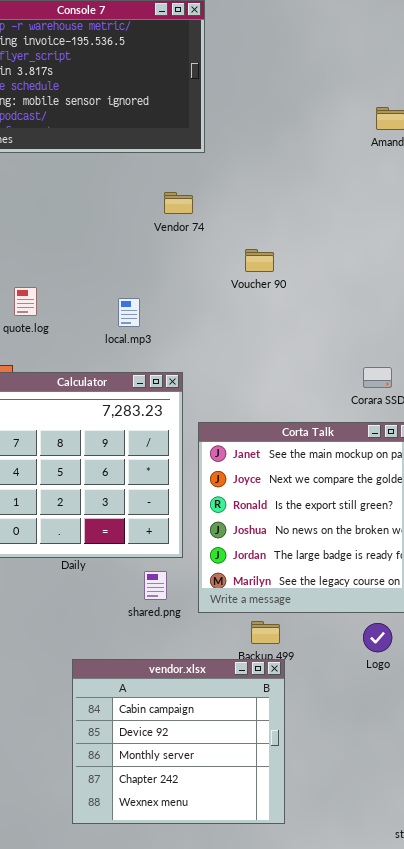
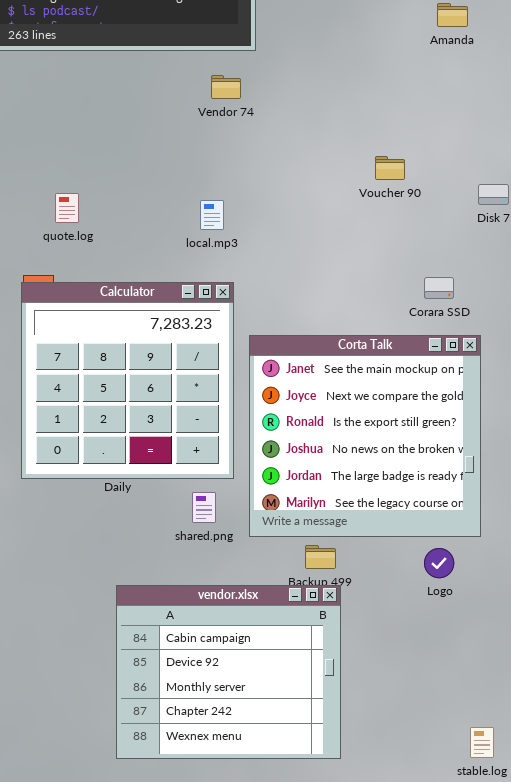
Vendor 74: [164,192,193,214] -> [211,75,241,99], moved
Voucher 90: [245,249,274,272] -> [375,156,405,180], moved
local.mp3: [118,298,140,327] -> [200,200,224,230], moved

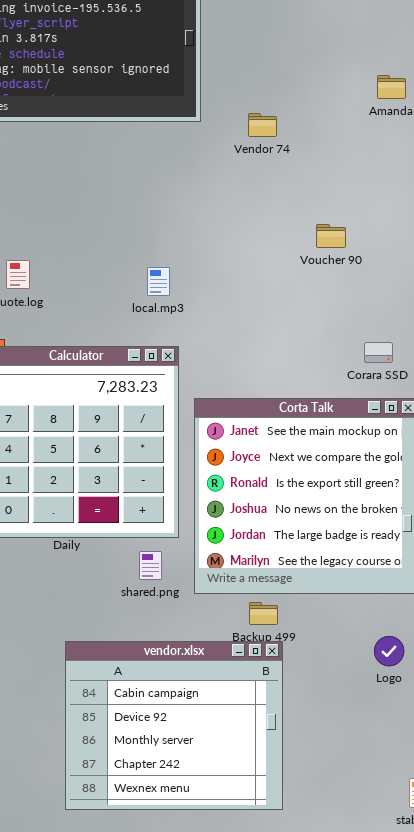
Vendor 74: [211,75,241,99] -> [248,113,277,137], moved
Logo: [424,548,454,578] -> [374,636,404,666], moved

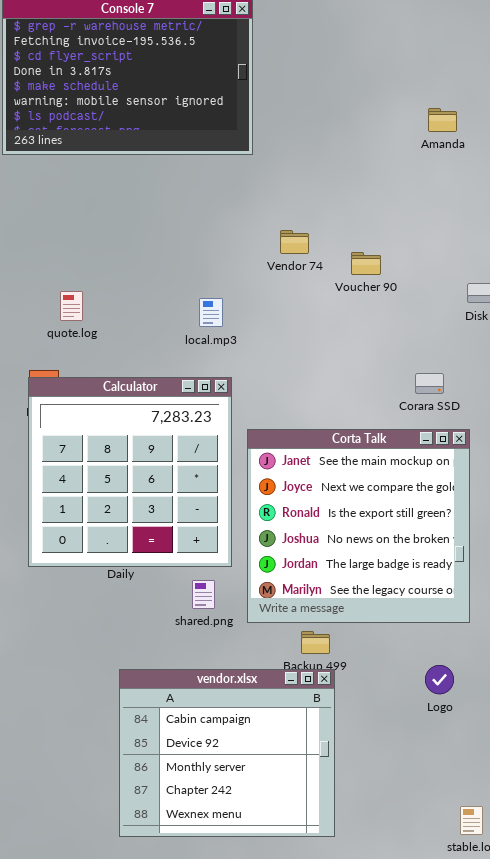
Vendor 74: [248,113,277,137] -> [280,230,309,254], moved
Voucher 90: [316,224,346,248] -> [351,252,381,275], moved

